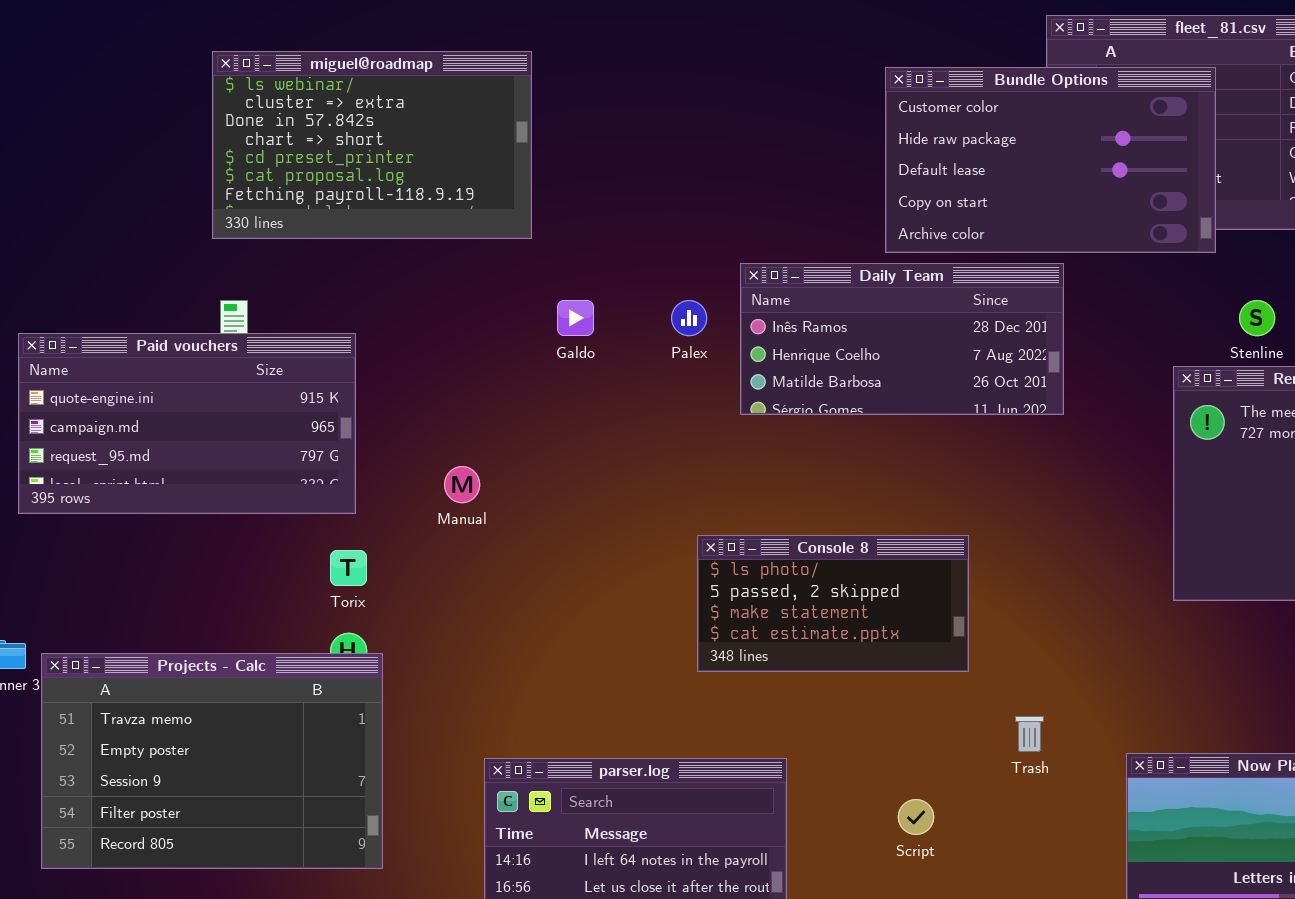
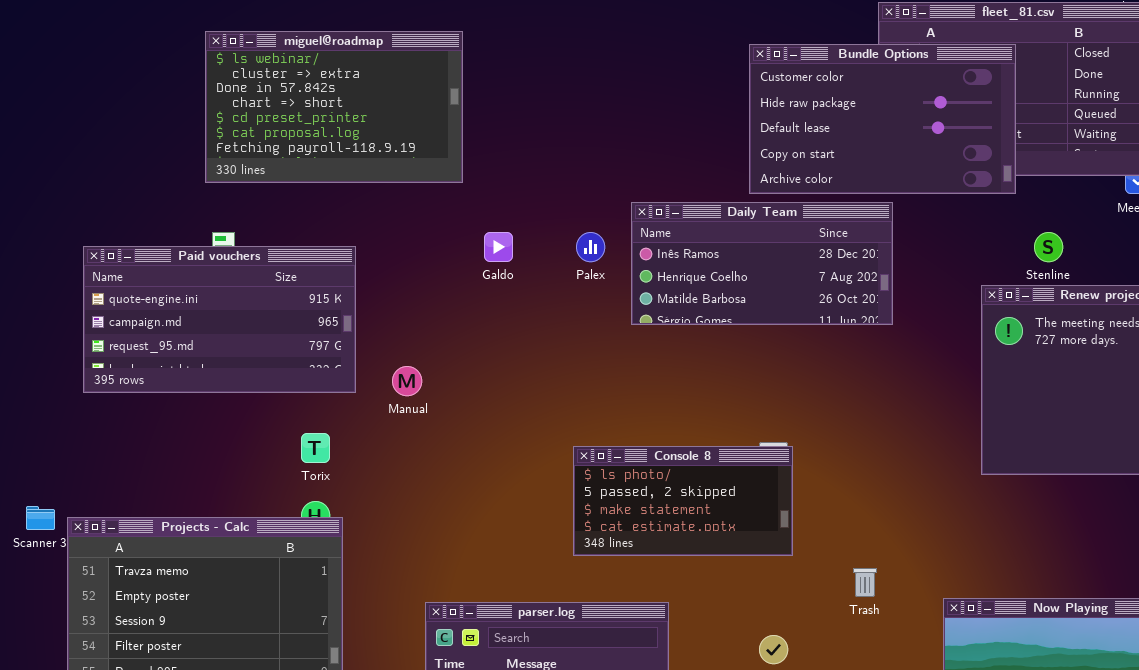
Paid vouchers: [18,333,356,514] -> [83,246,356,393], moved
Console 8: [697,535,969,672] -> [573,446,793,556], moved

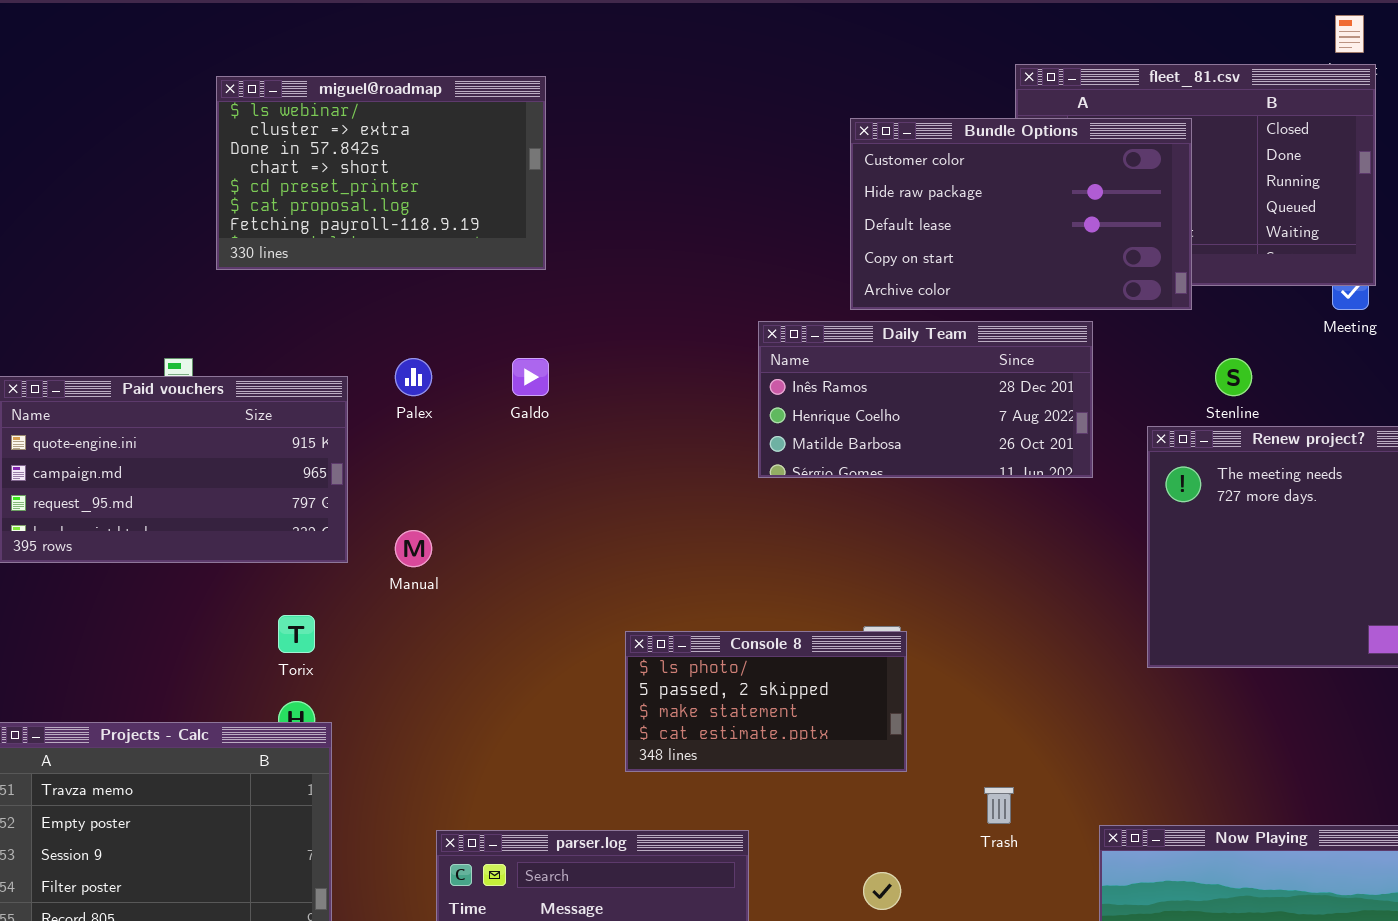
miguel@roadmap: [205,31,463,183] -> [216,76,546,270], moved
Daily Team: [631,202,893,325] -> [758,321,1093,478], moved
Palex: [576,232,605,262] -> [395,358,432,396], moved

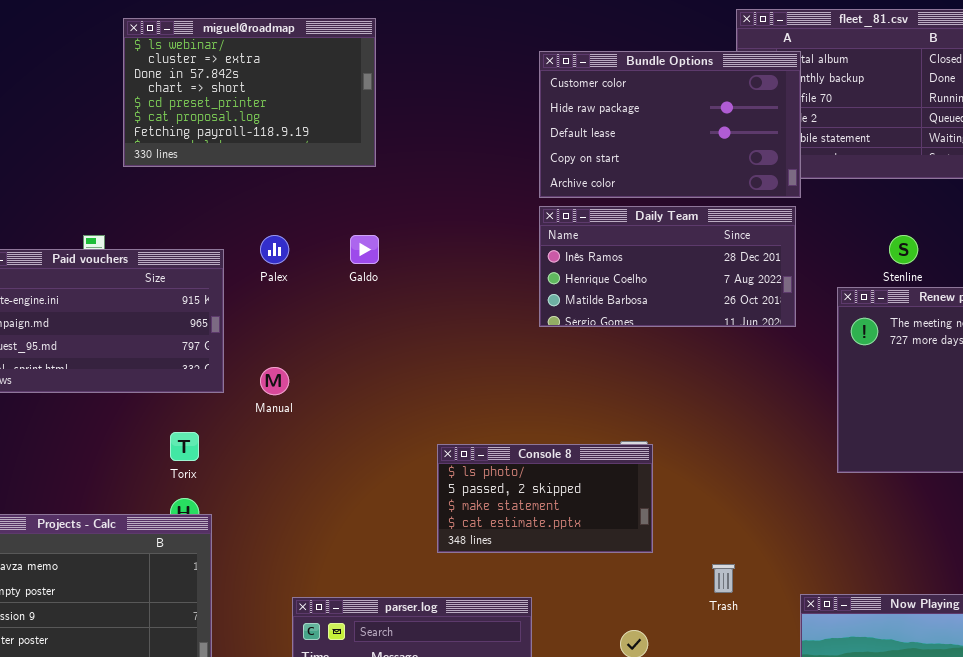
Bundle Options: [850,118,1192,310] -> [539,51,801,198], moved

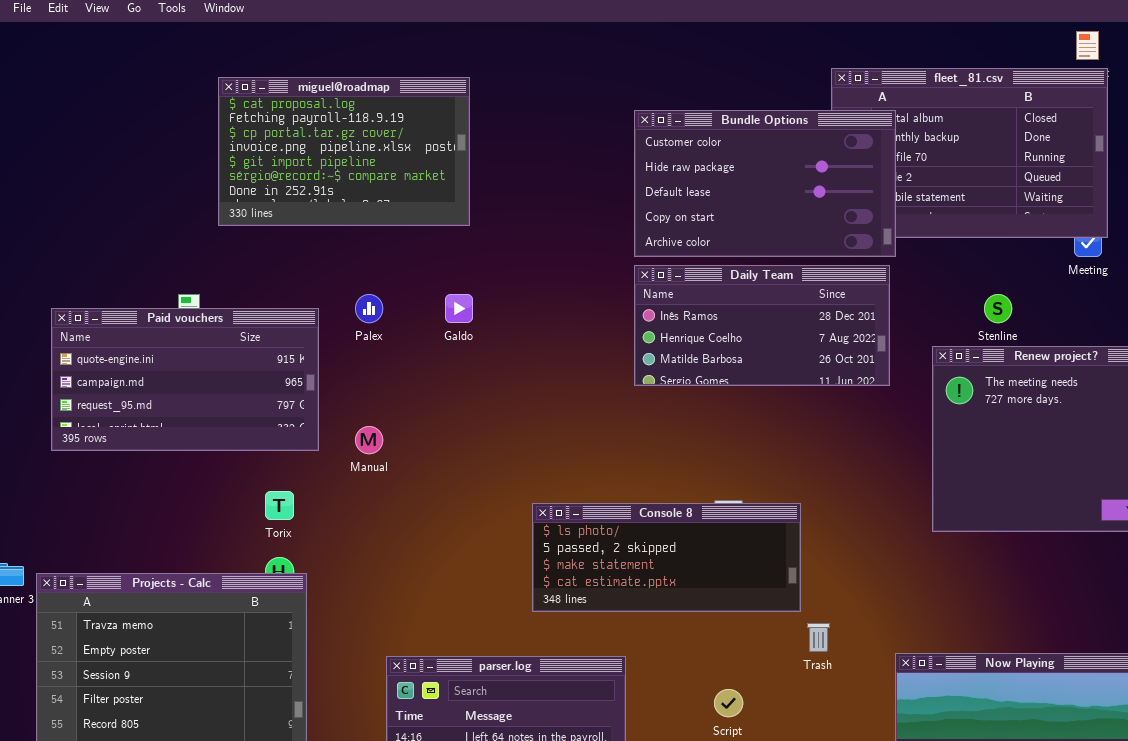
miguel@roadmap: [123,18,376,167] -> [218,77,470,226], scrolled down 5 rows
Console 8: [437,444,653,553] -> [532,503,801,612], resized

